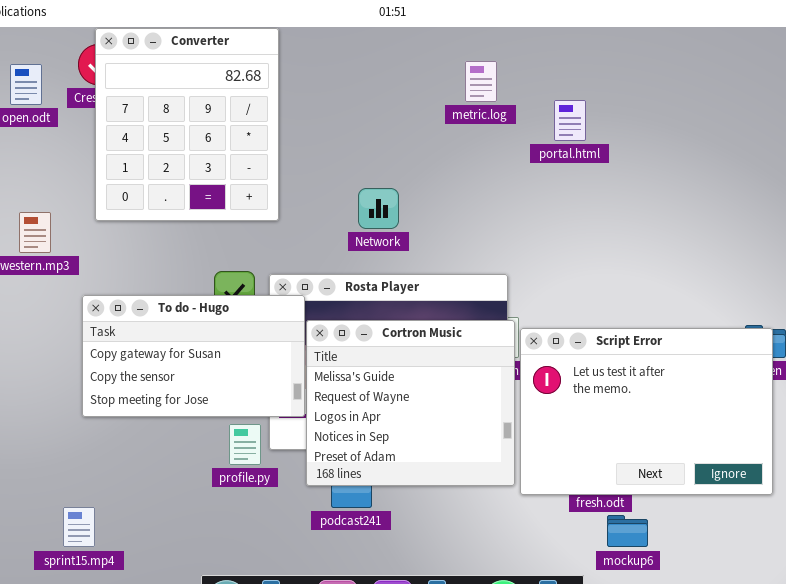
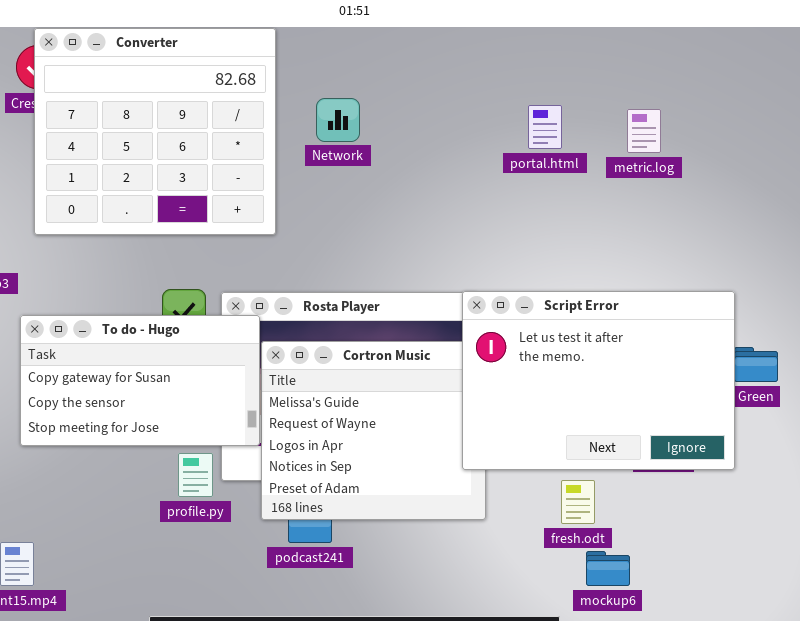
Converter: [95,28,279,221] -> [34,28,276,235], resized
metric.log: [465,61,497,102] -> [627,109,661,153], moved
Network: [358,188,399,229] -> [316,98,360,142], moved
Script Error: [520,328,773,495] -> [462,291,735,470], moved

